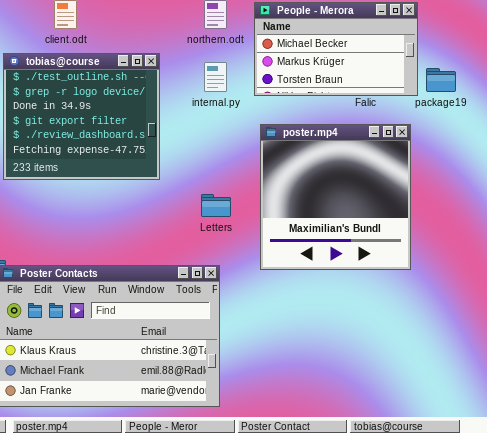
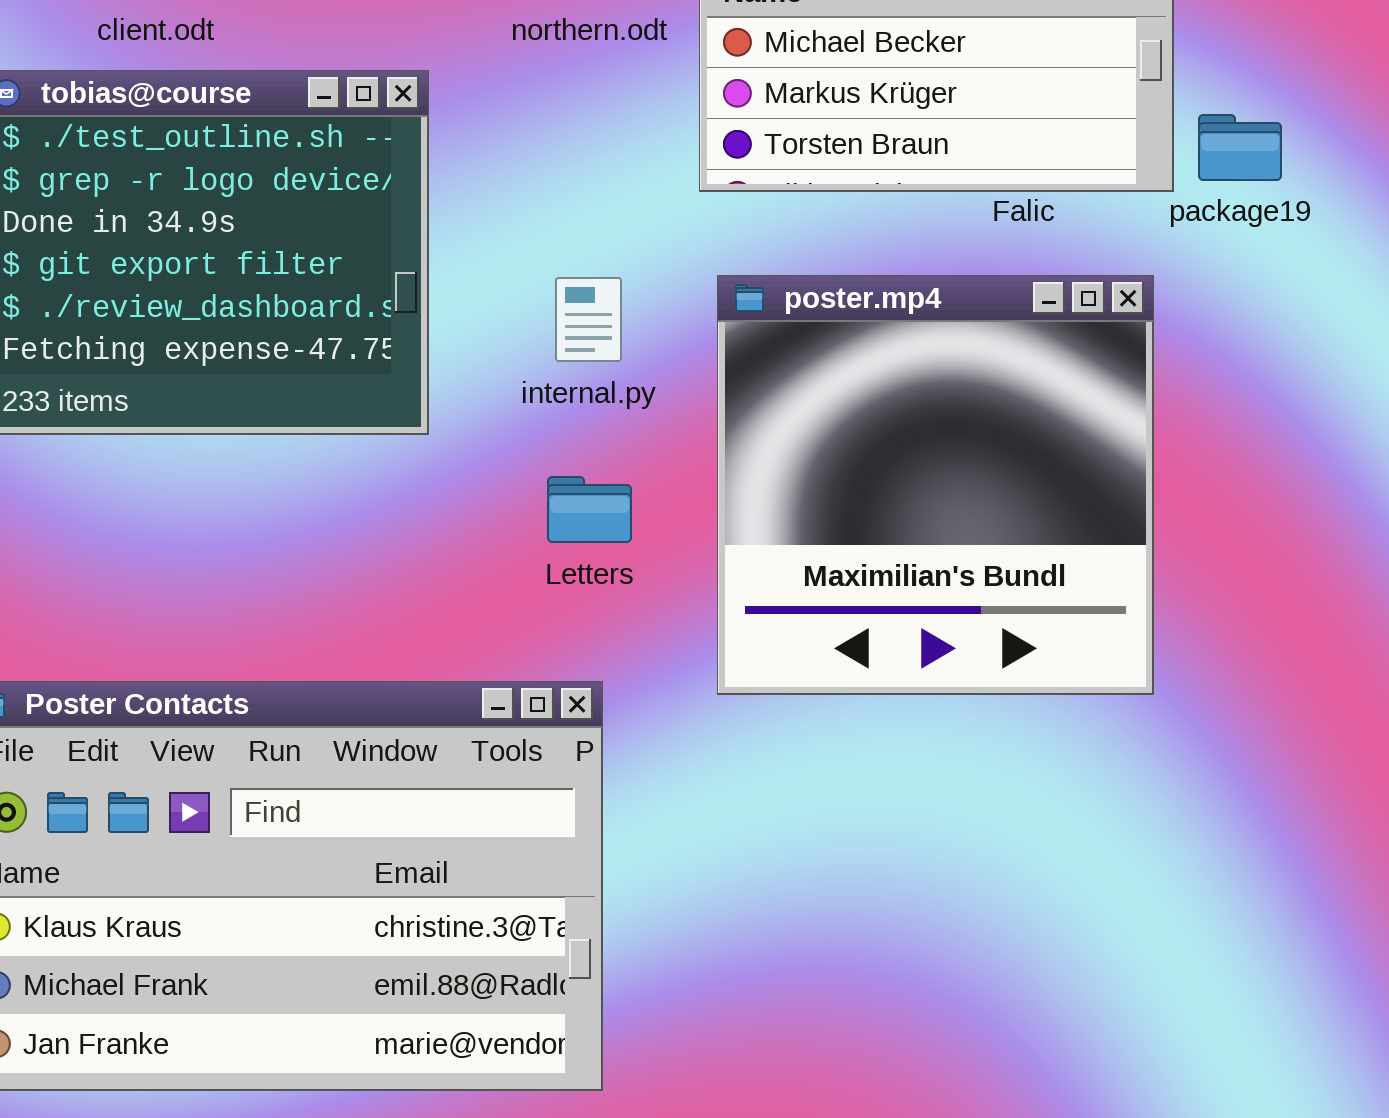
internal.py: [204,62,227,92] -> [555,277,622,362], moved

